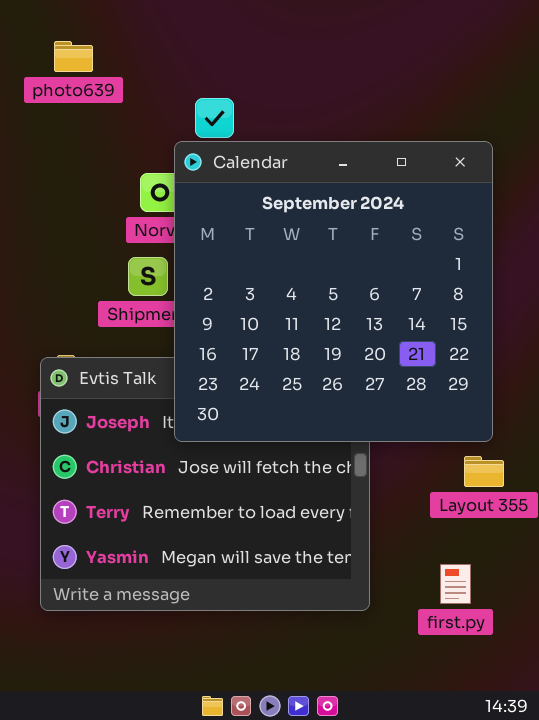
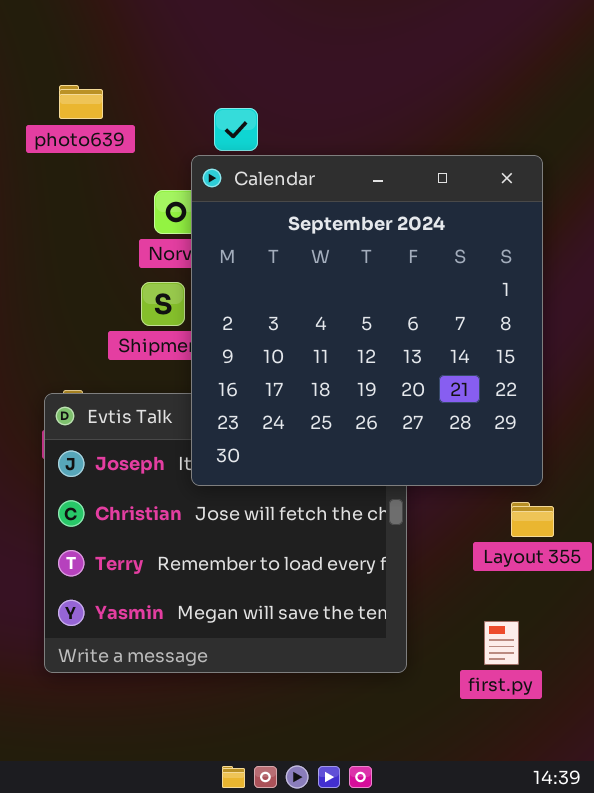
photo639: [54,41,93,72] -> [59,85,103,119], moved

